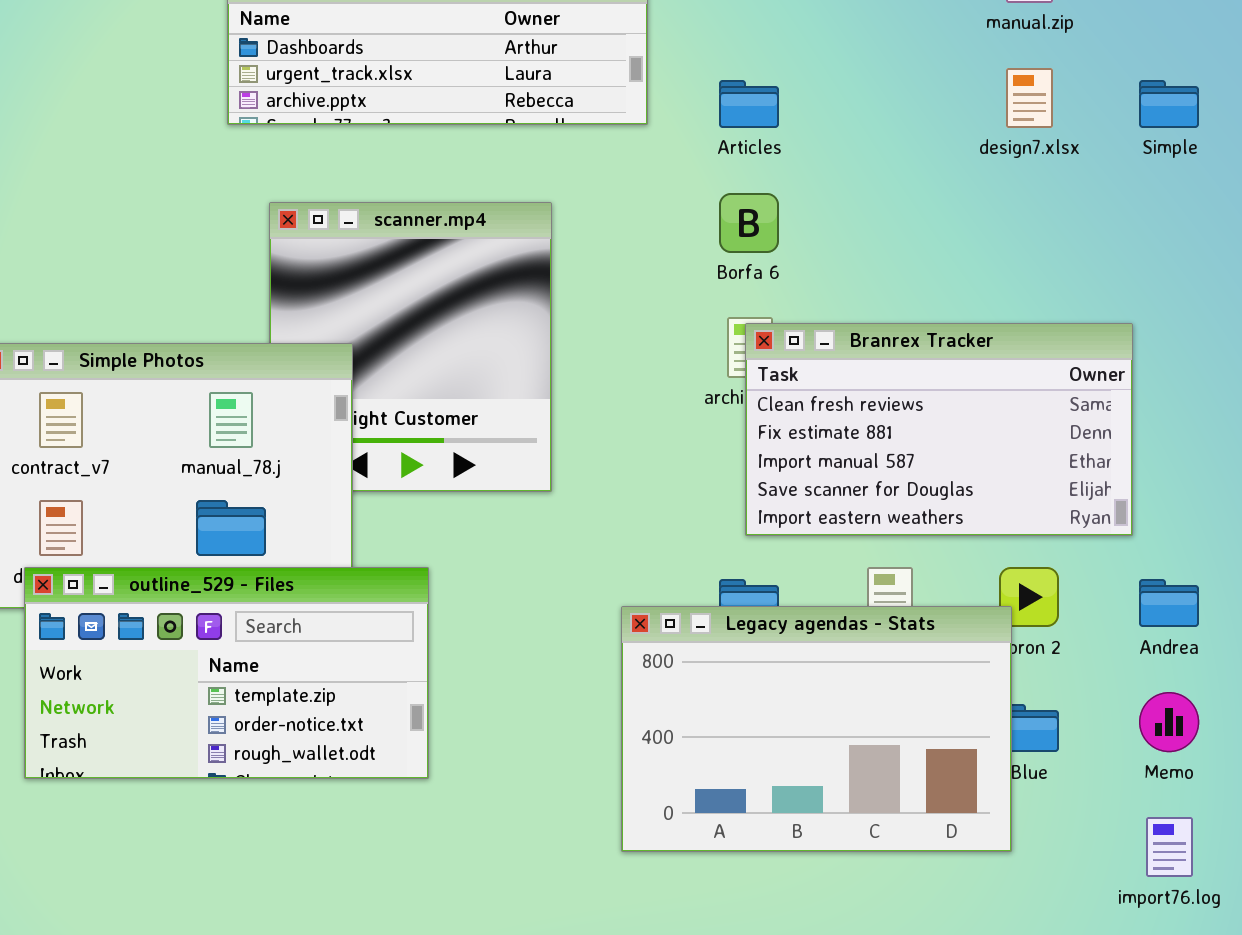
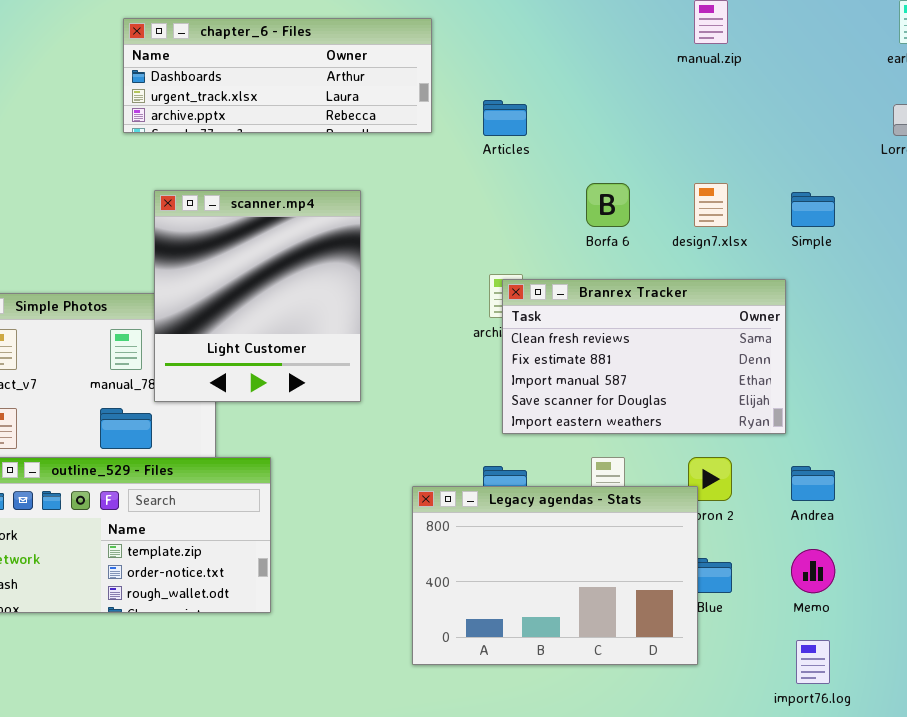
design7.xlsx: [1006,68,1053,128] -> [694,183,728,227], moved
Simple: [1139,80,1199,128] -> [791,192,835,227], moved
Borfa 6: [719,193,779,253] -> [586,183,630,227], moved
scanner.mp4: [269,202,552,492] -> [154,190,361,402], raised

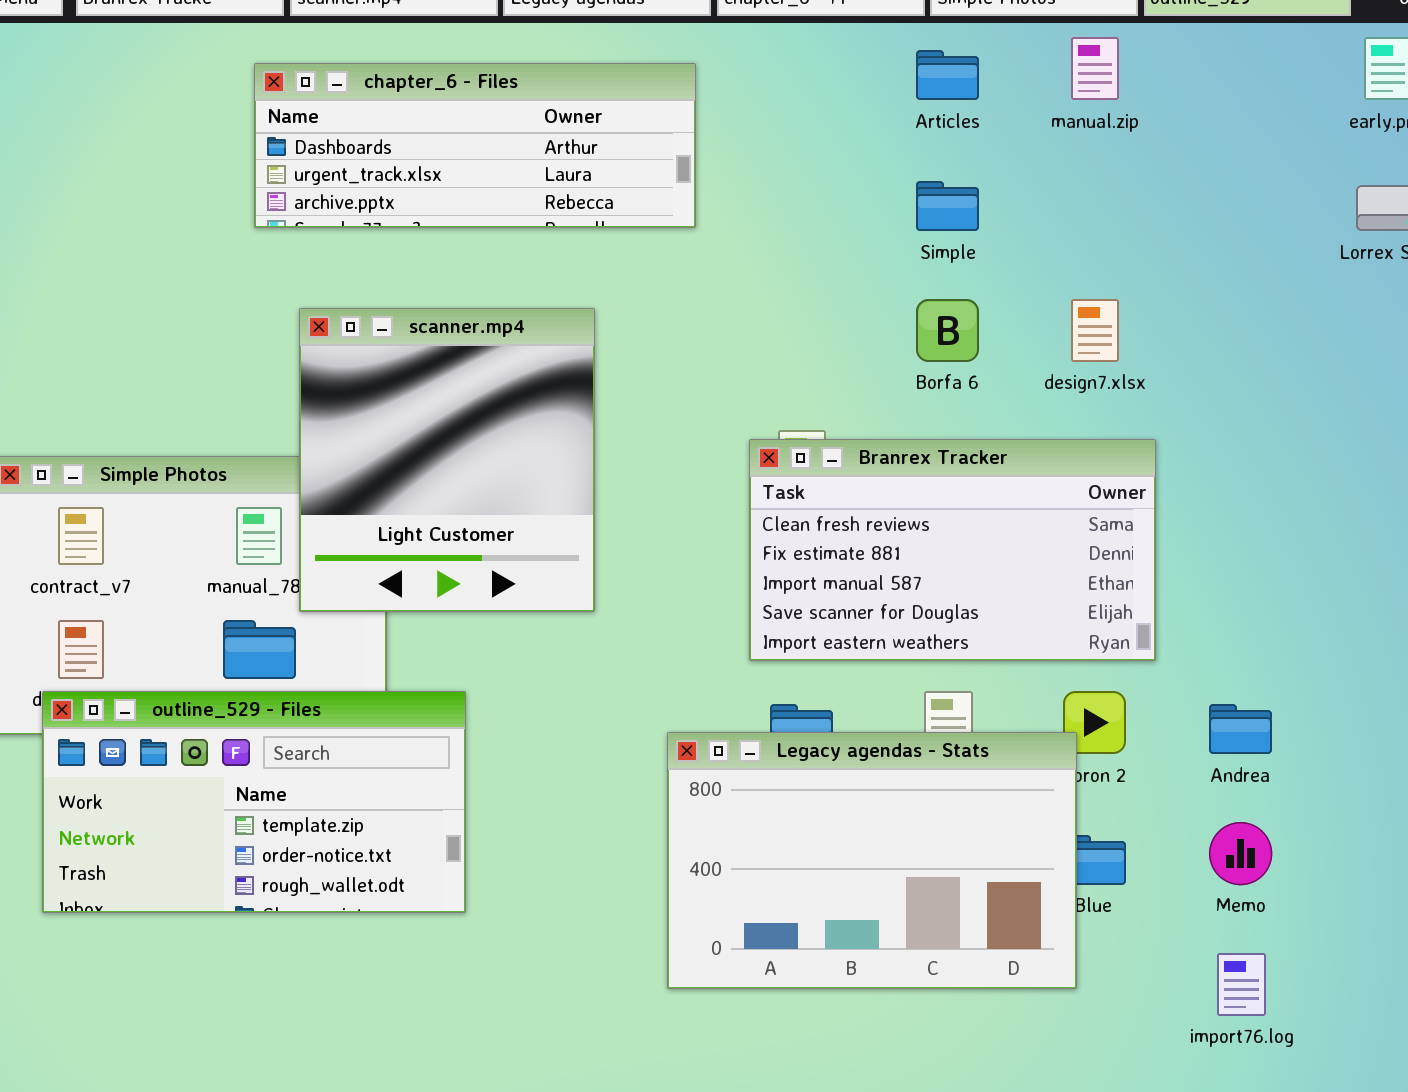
Articles: [483,100,527,136] -> [916,50,979,100], moved
Simple: [791,192,835,227] -> [916,181,979,231], moved
Branrex Tracker: [502,279,786,434] -> [749,439,1156,661], moved

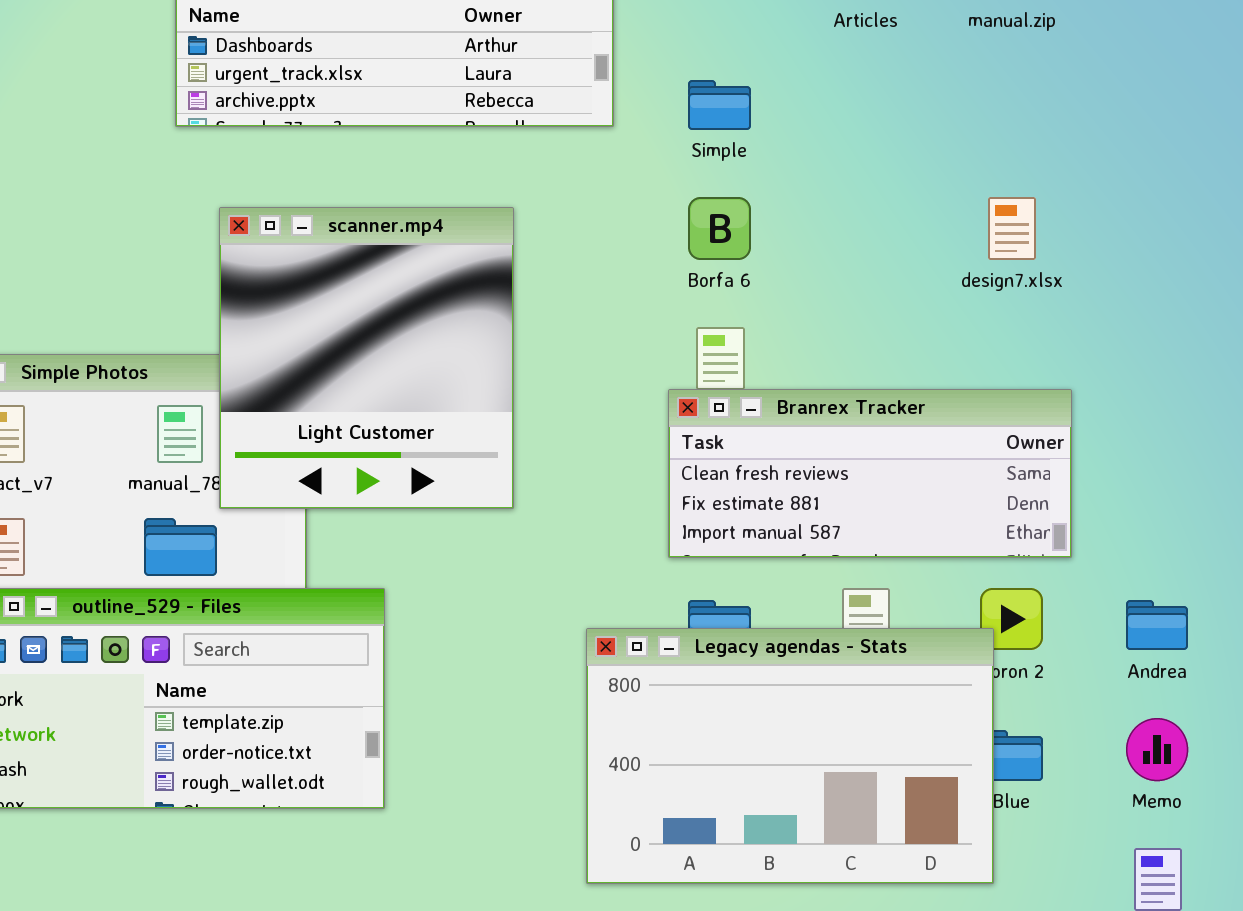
Simple: [916,181,979,231] -> [688,80,751,130], moved
Borfa 6: [916,299,979,362] -> [688,197,751,260], moved
Branrex Tracker: [749,439,1156,661] -> [668,389,1072,558], resized

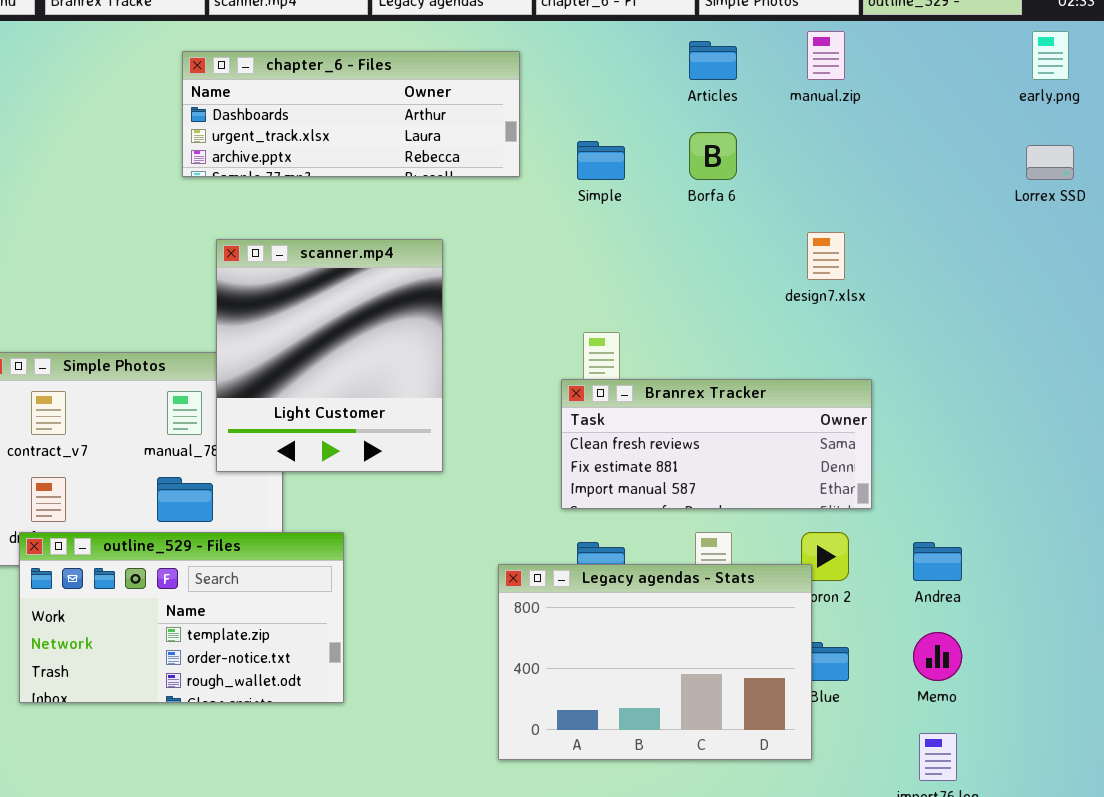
Borfa 6: [688,197,751,260] -> [689,132,737,180], moved

